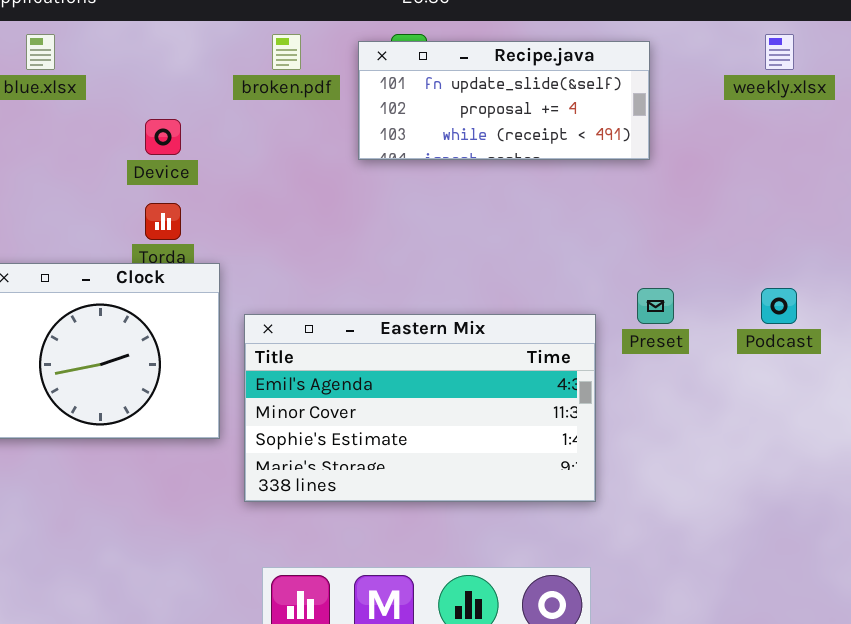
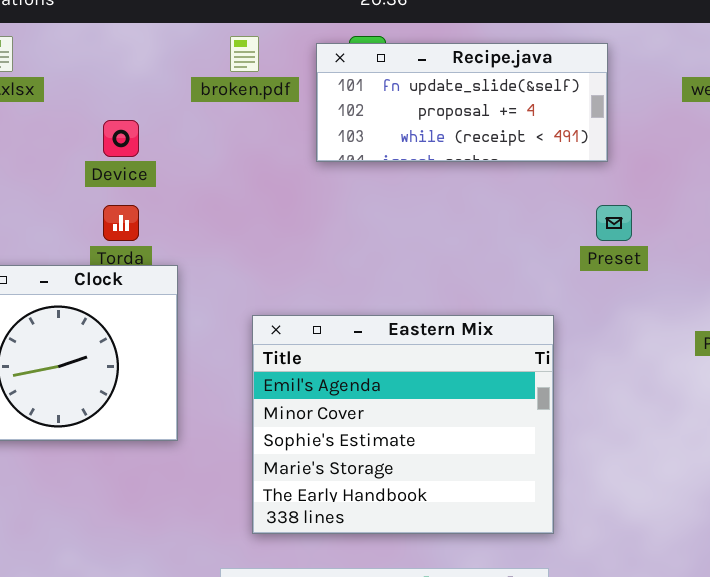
Preset: [637,288,674,324] -> [596,205,632,241], moved
Eastern Mix: [244,314,596,502] -> [252,315,554,534], resized

